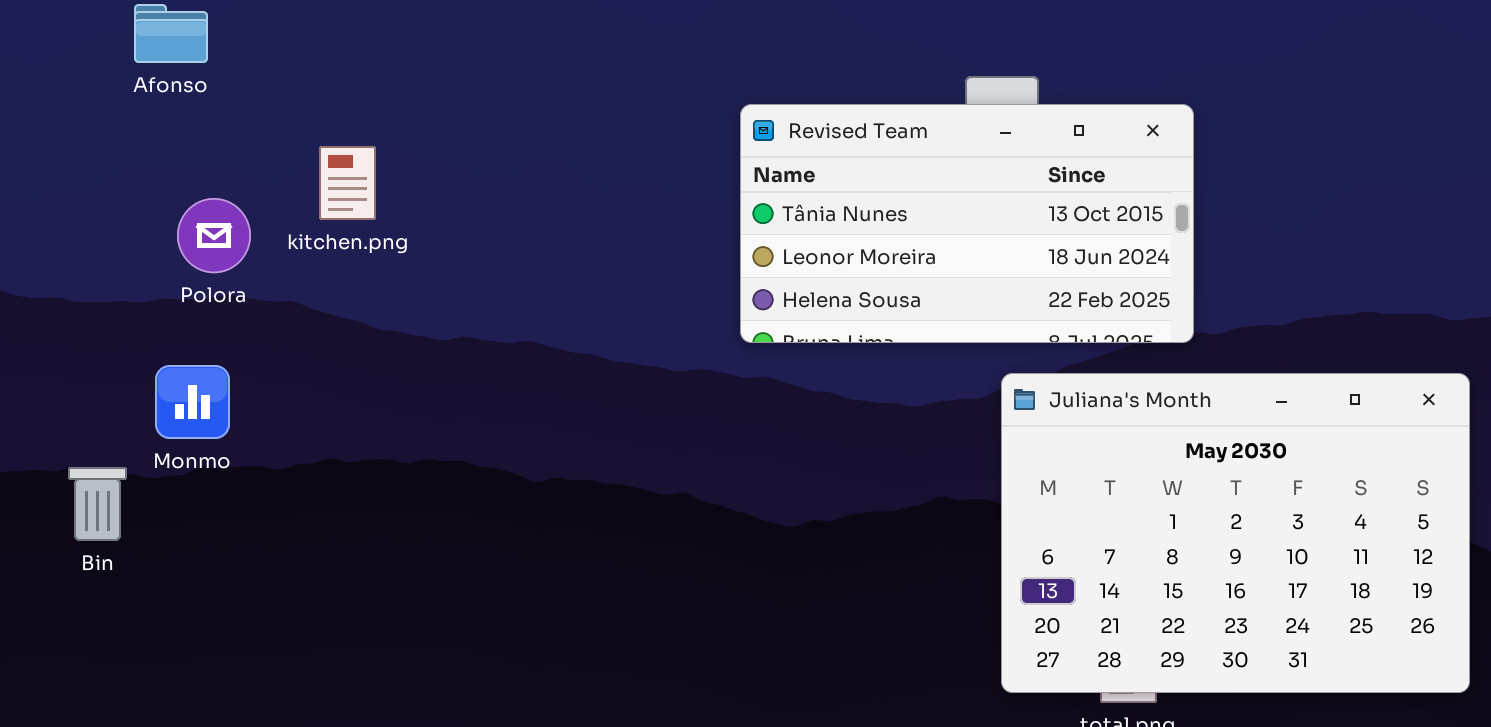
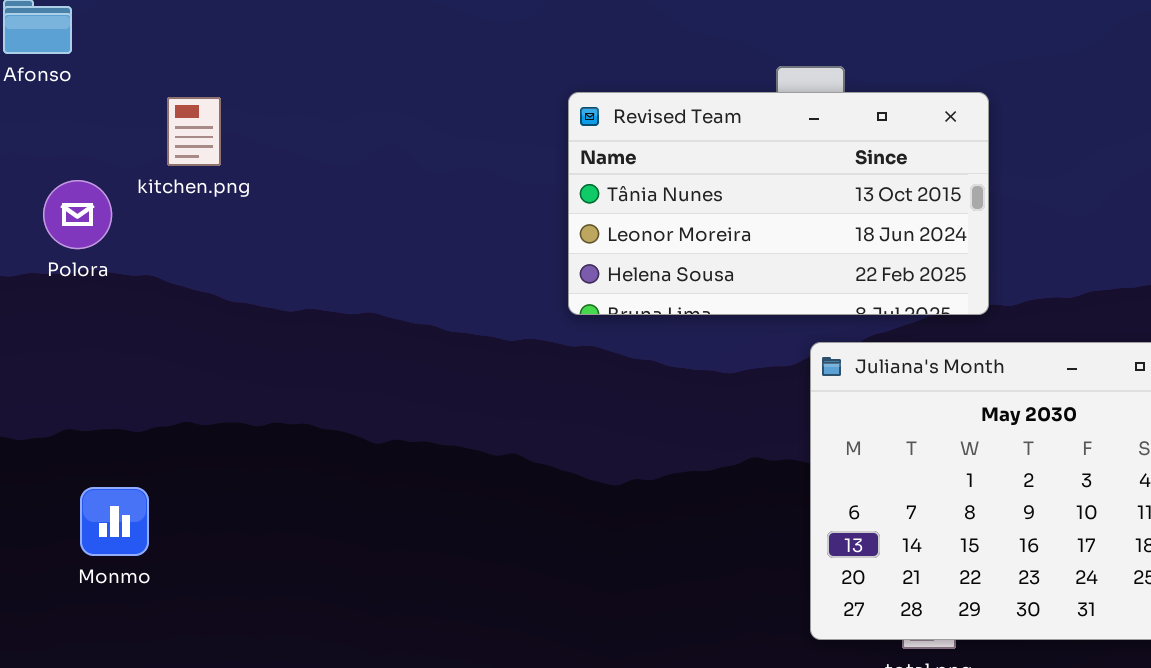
kitchen.png: [319,146,376,220] -> [167,97,221,166], moved
Monmo: [155,365,230,439] -> [80,487,149,556], moved

